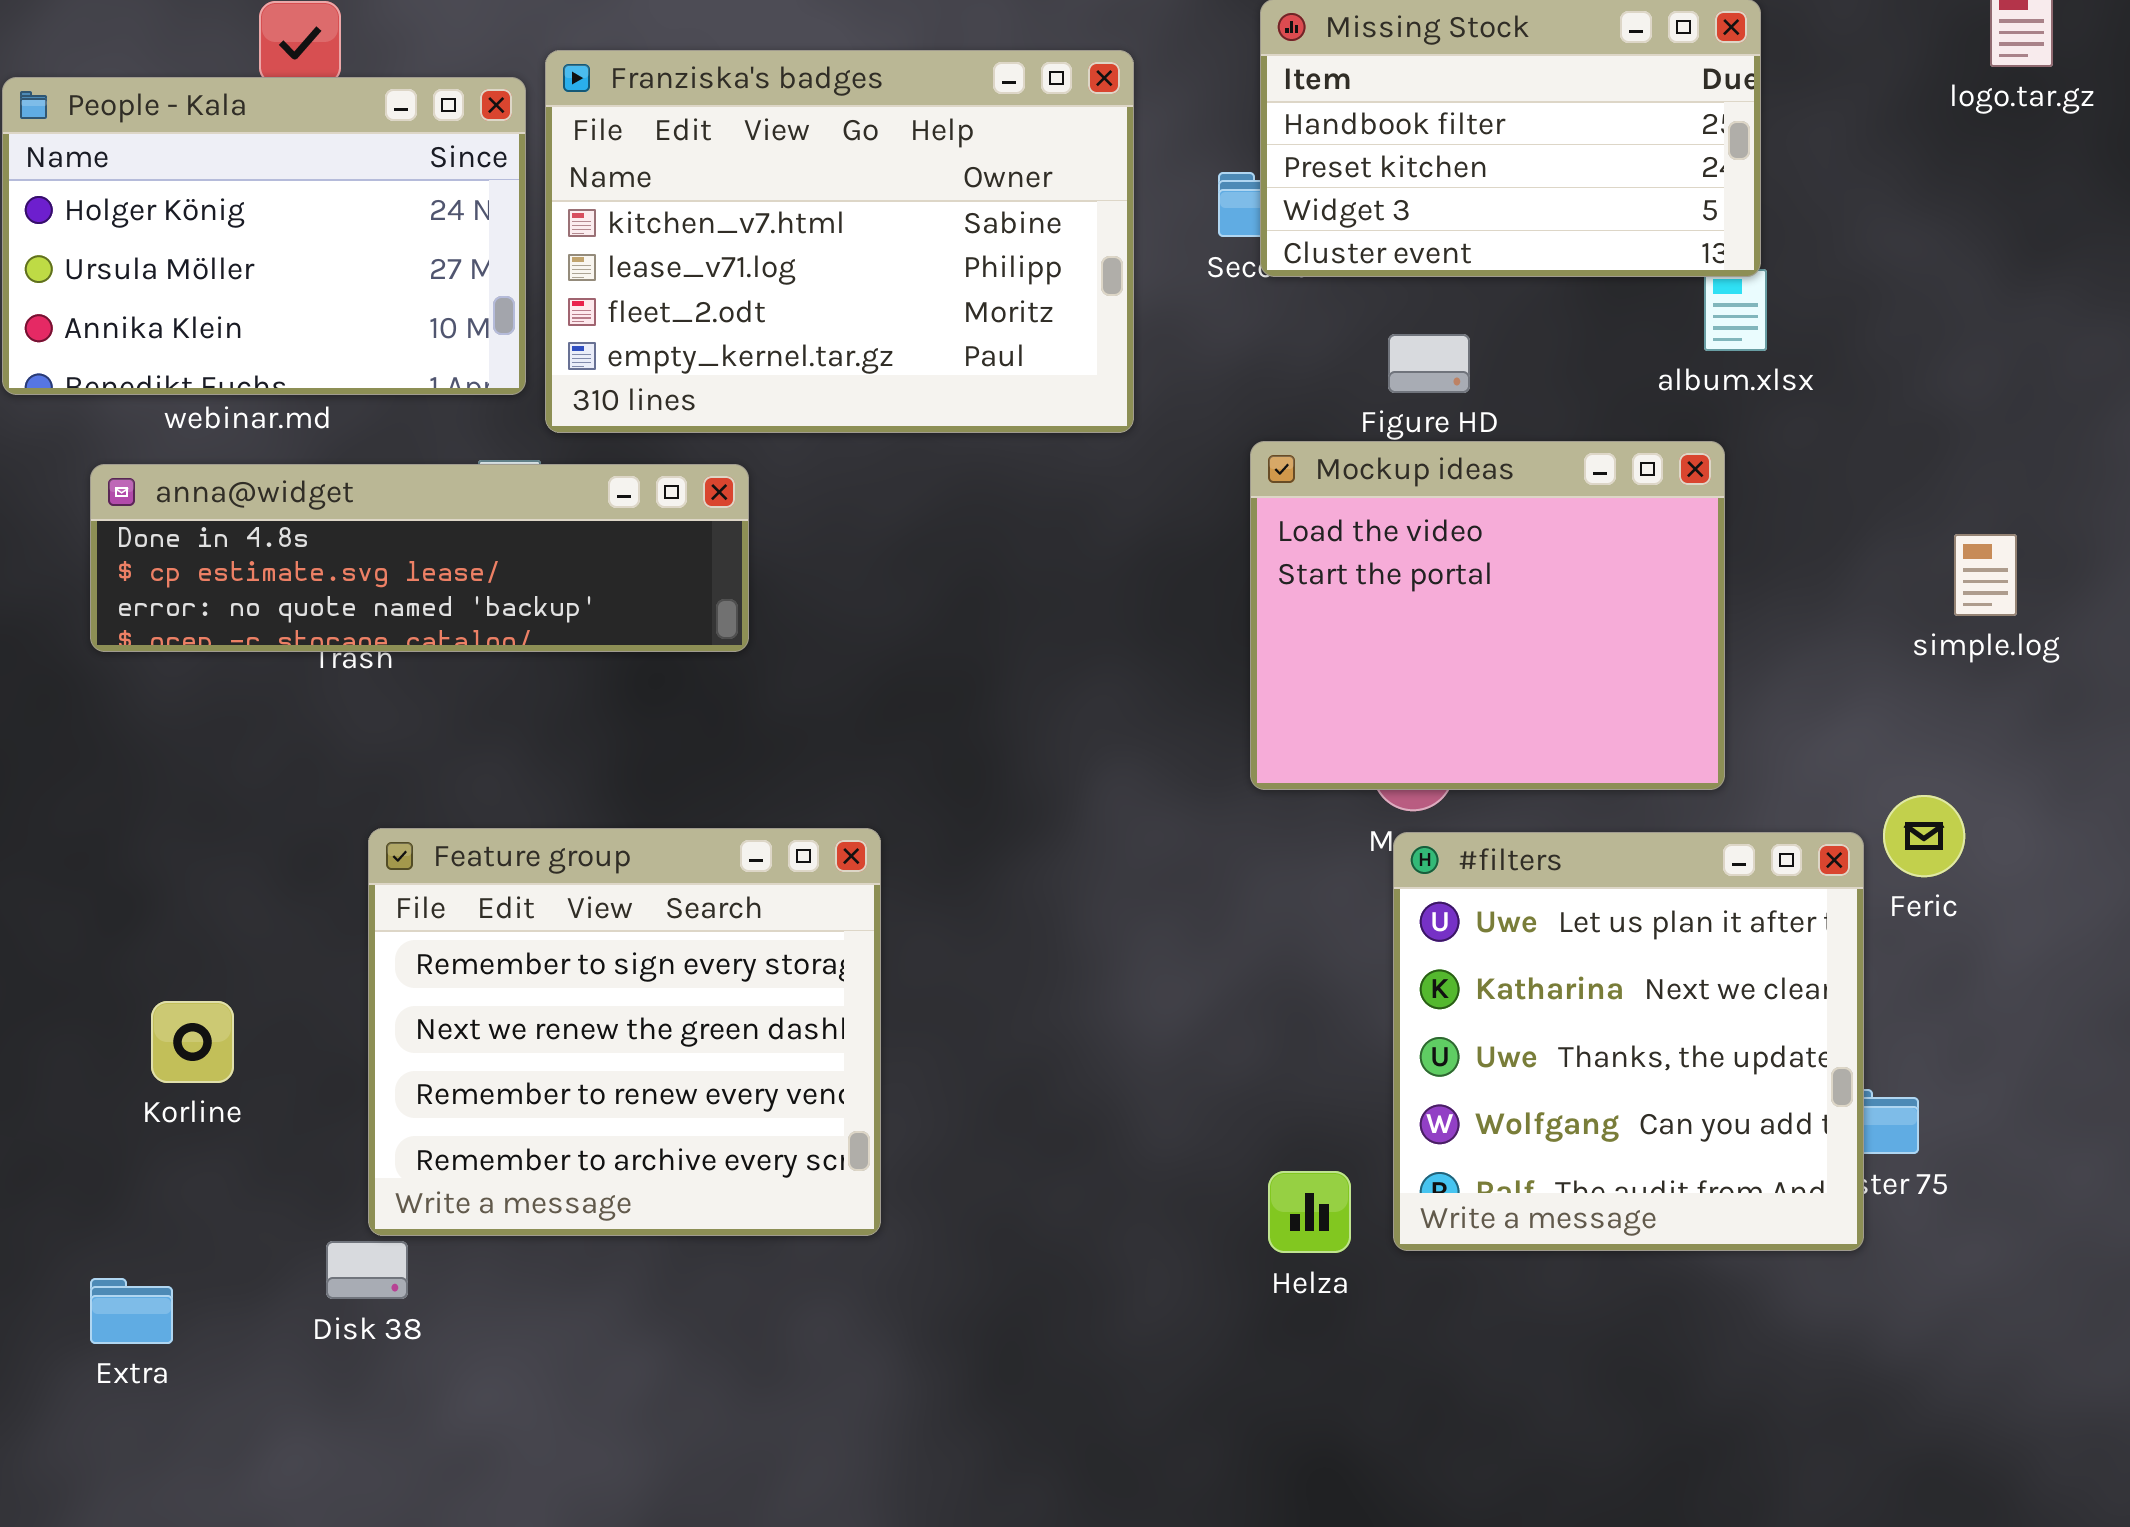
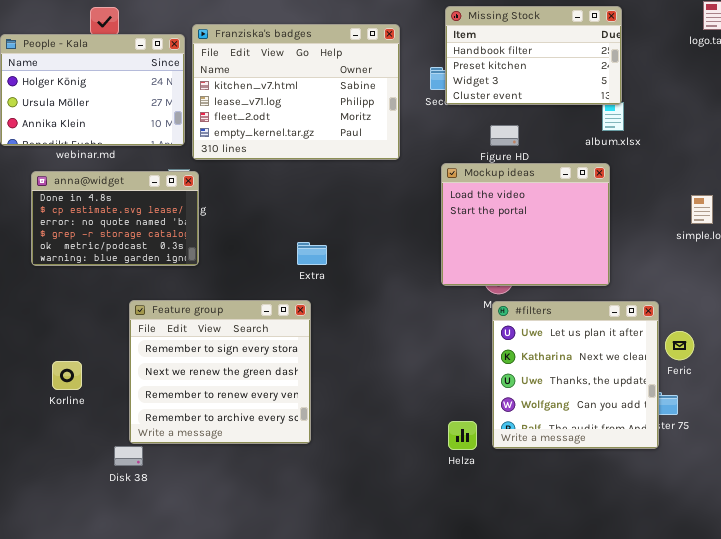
anna@widget: [90,464,749,652] -> [31,171,199,266], resized
Feric: [1883,795,1965,877] -> [665,331,694,360], moved
Extra: [90,1278,173,1344] -> [297,242,327,265], moved

